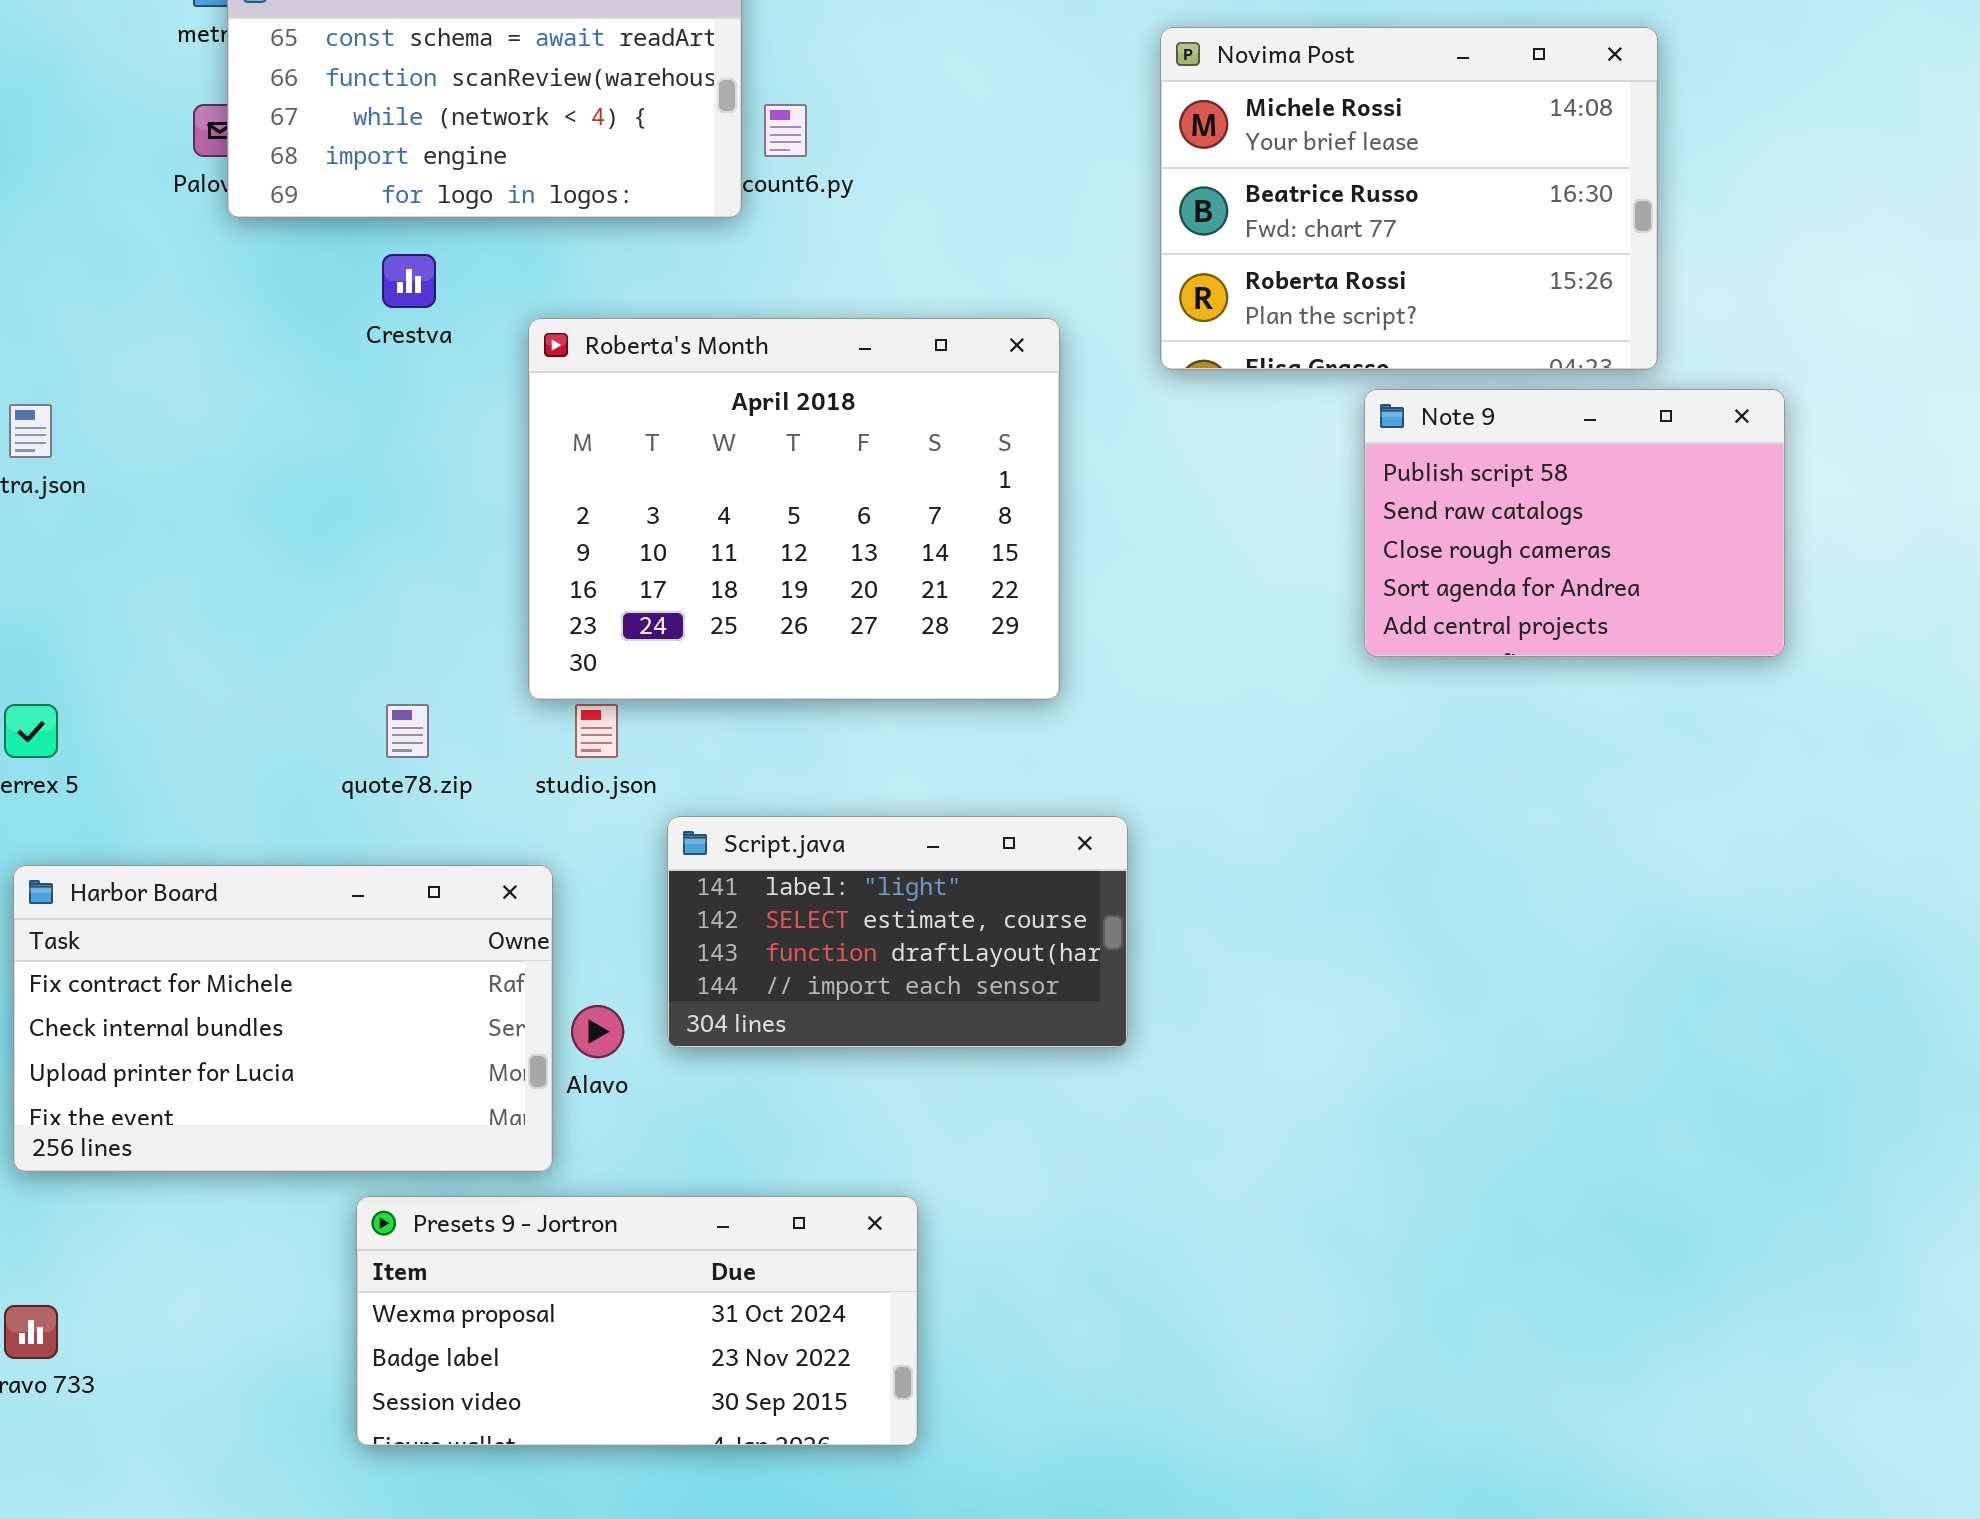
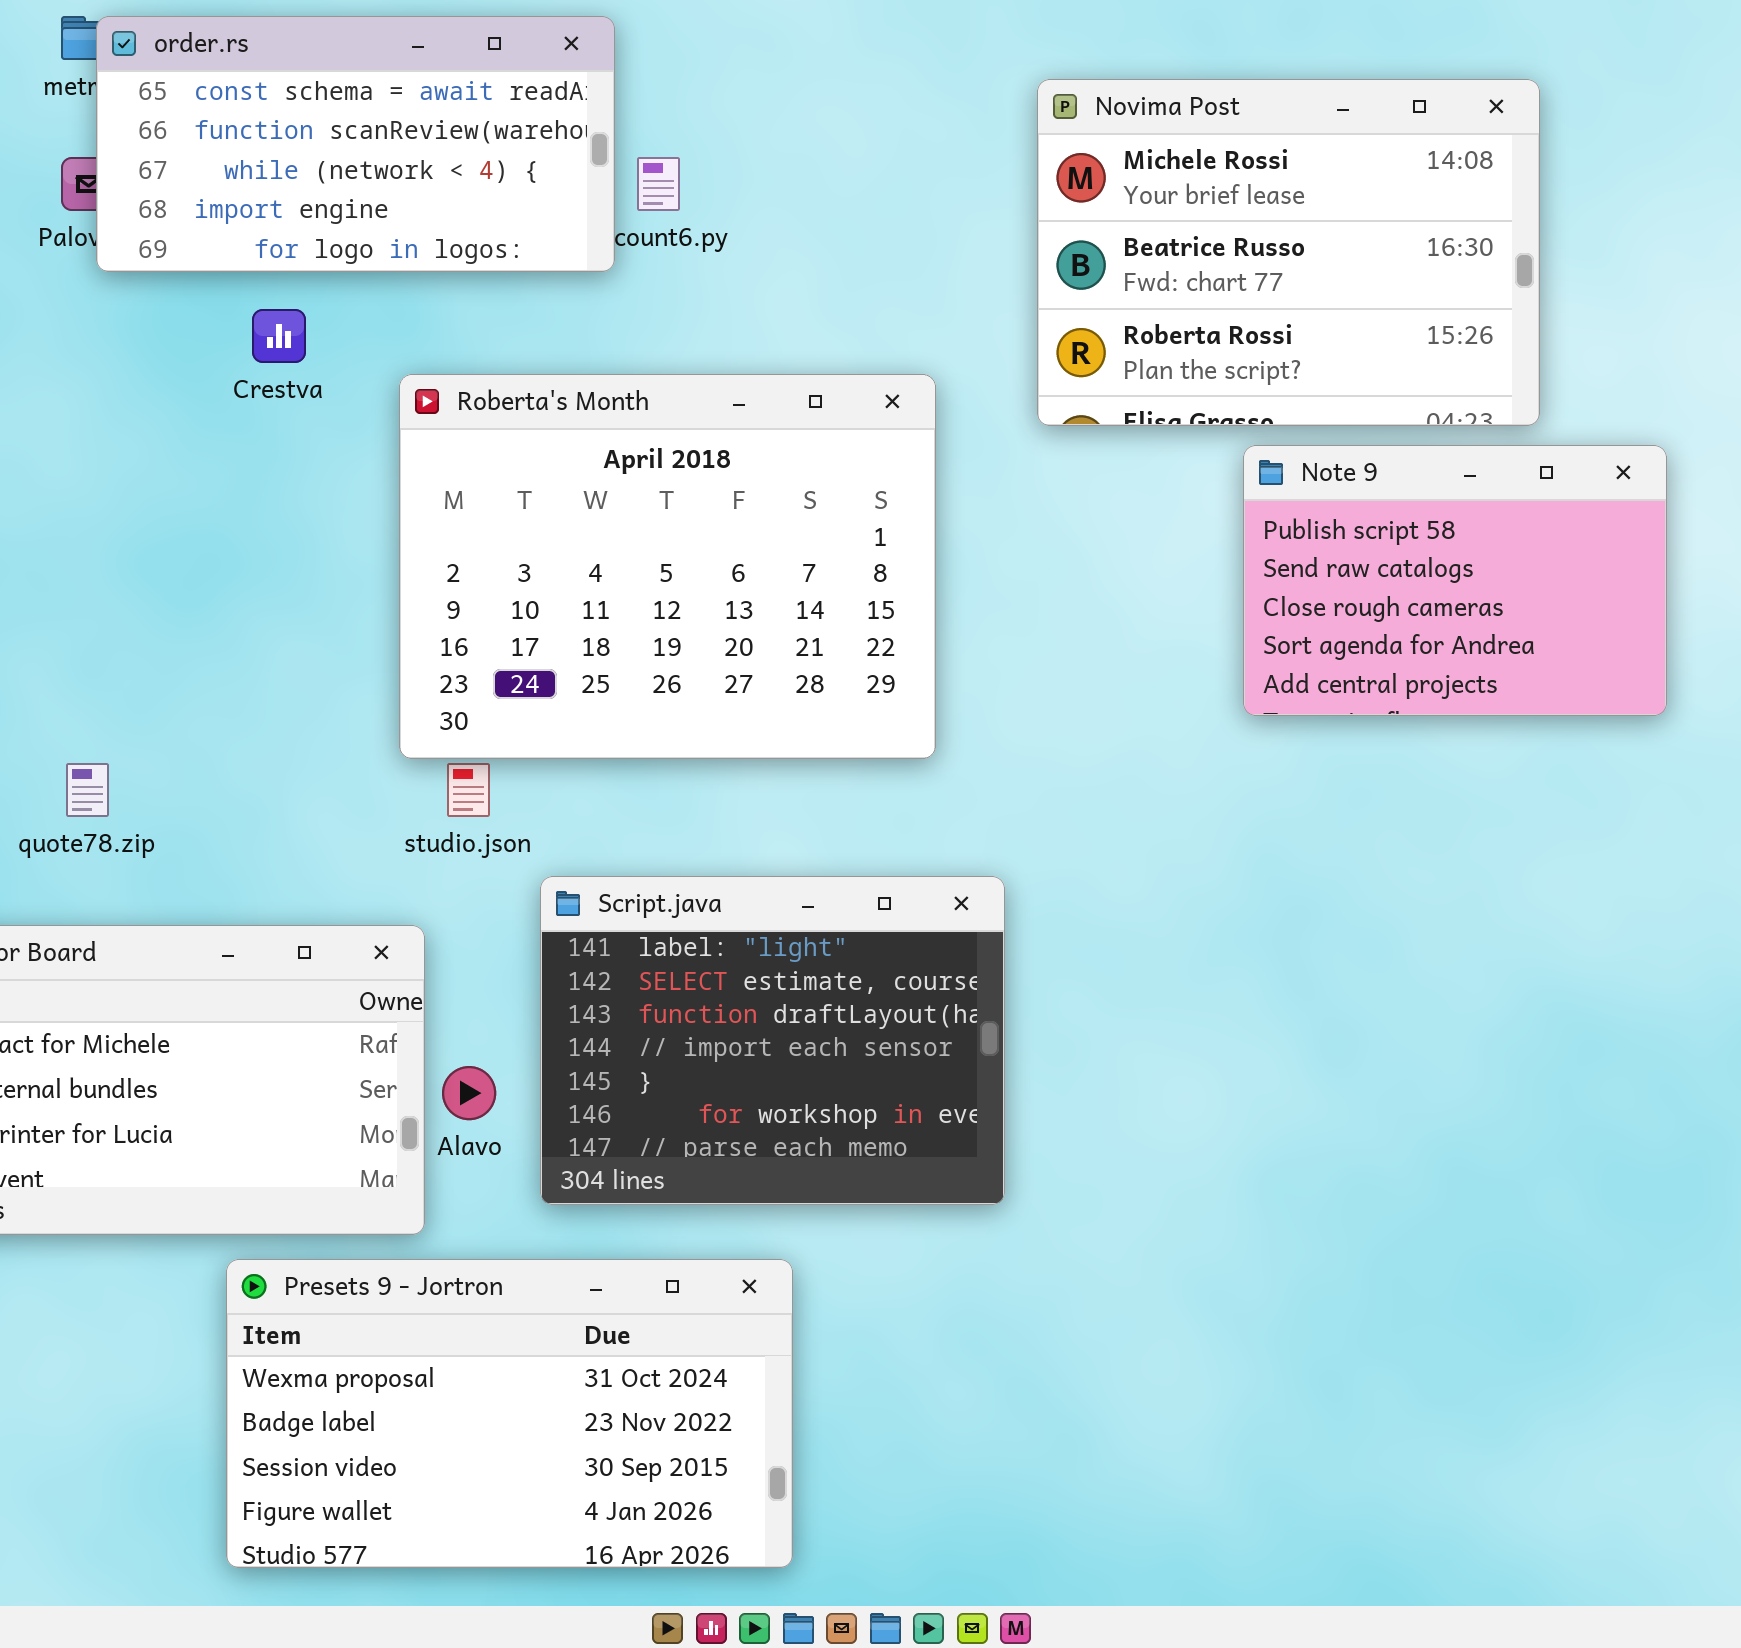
quote78.zip: [386,704,429,758] -> [66,763,109,817], moved
Script.java: [667,816,1128,1048] -> [540,876,1005,1205], resized
Presets 9 - Jortron: [356,1196,918,1446] -> [226,1259,793,1568], resized

